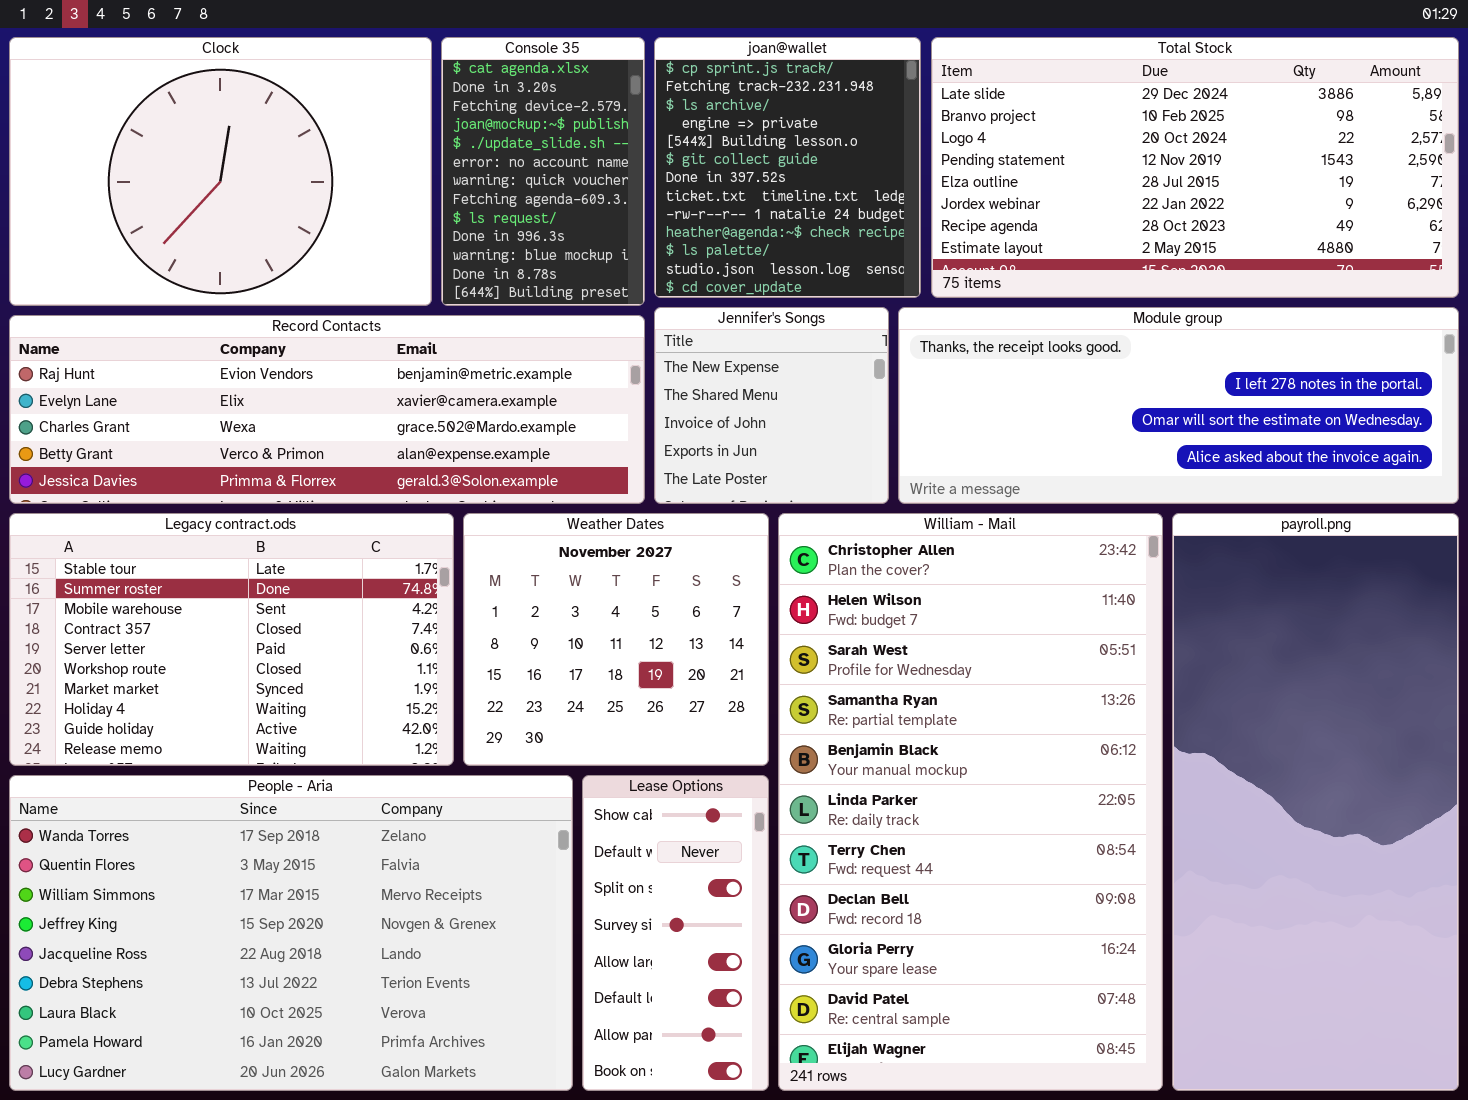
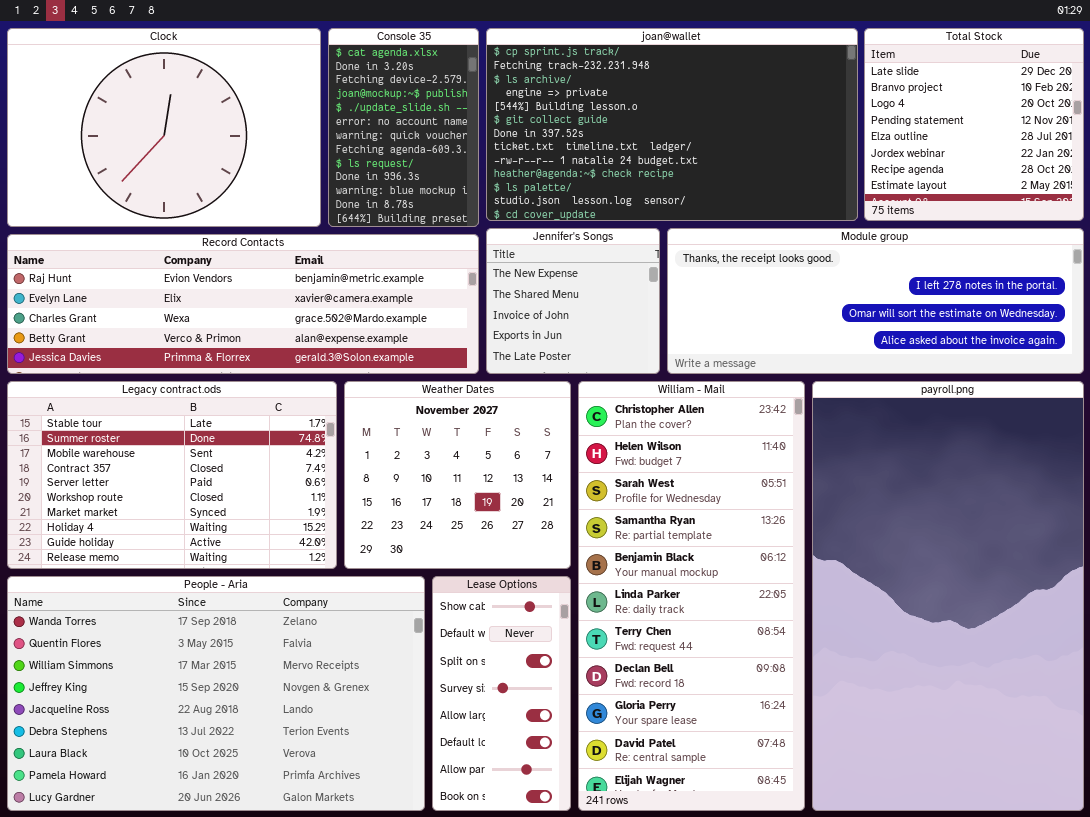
joan@wallet: [654,37,921,298] -> [486,28,858,221], resized
Total Stock: [931,37,1459,298] -> [864,28,1084,221], resized
William - Mail: [778,513,1163,1091] -> [578,381,805,811], resized
payroll.png: [1172,513,1459,1091] -> [812,381,1084,811], resized

